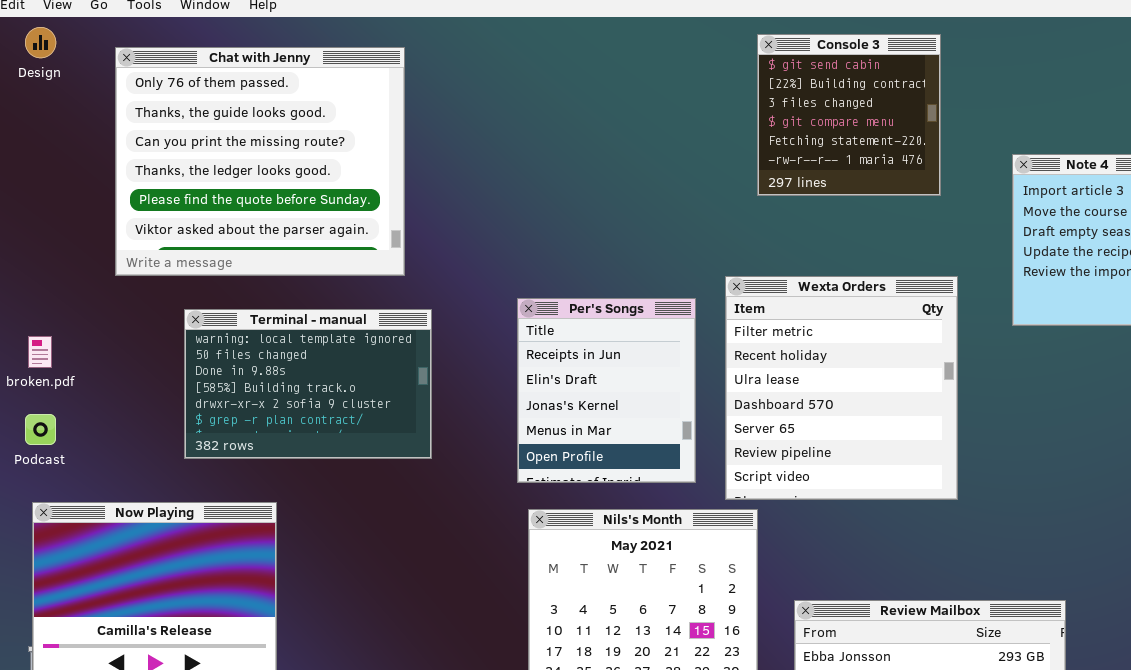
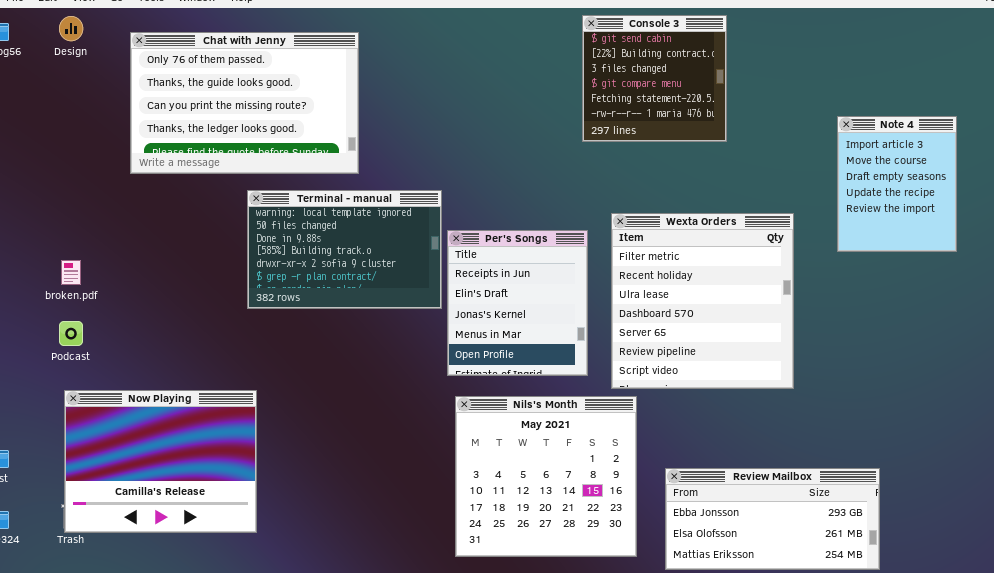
Console 3: [757,34,941,196] -> [582,15,727,142], moved
Chat with Jenny: [115,47,405,276] -> [130,32,359,174], resized
Terminal - manual: [184,309,432,459] -> [247,190,442,309], moved

